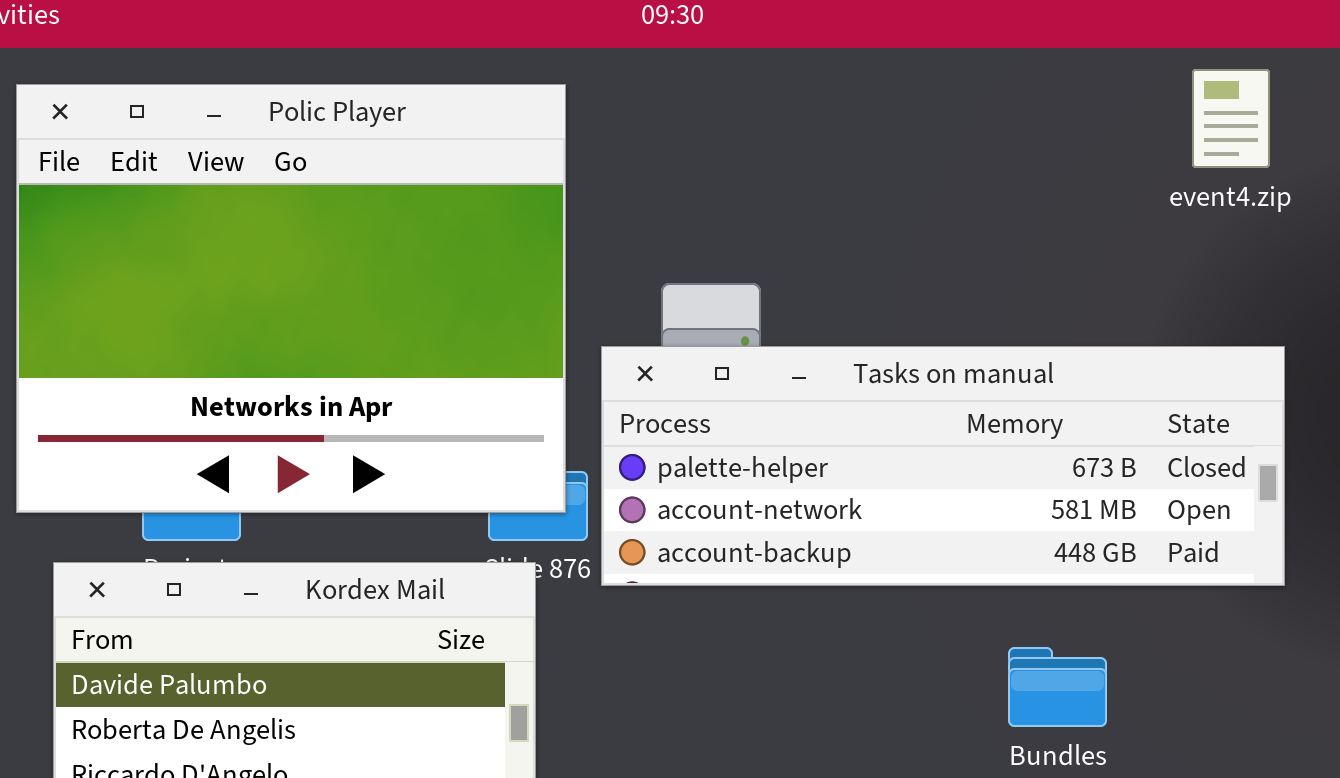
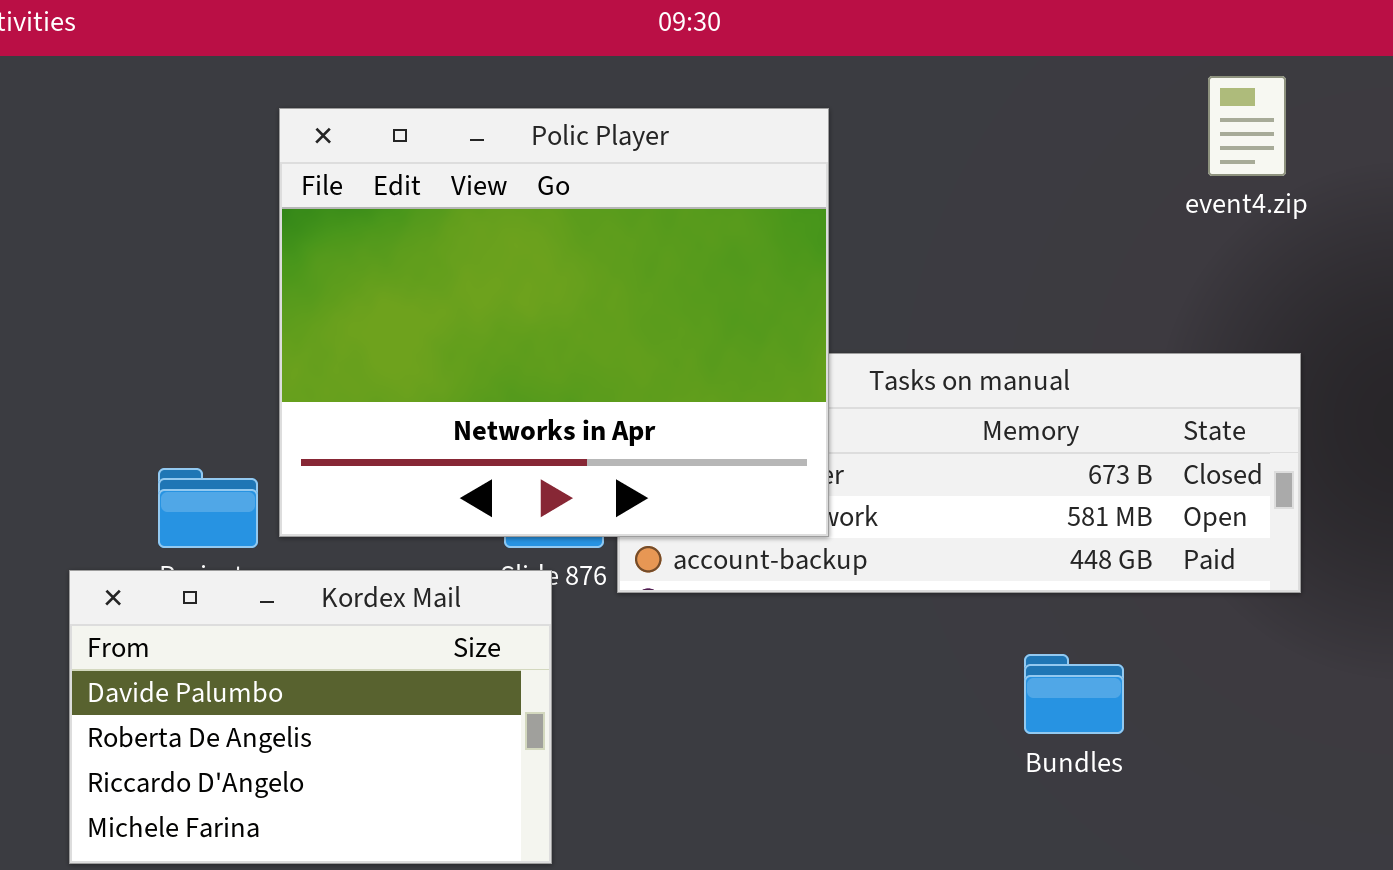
Polic Player: [16,84,566,513] -> [279,108,829,537], moved

